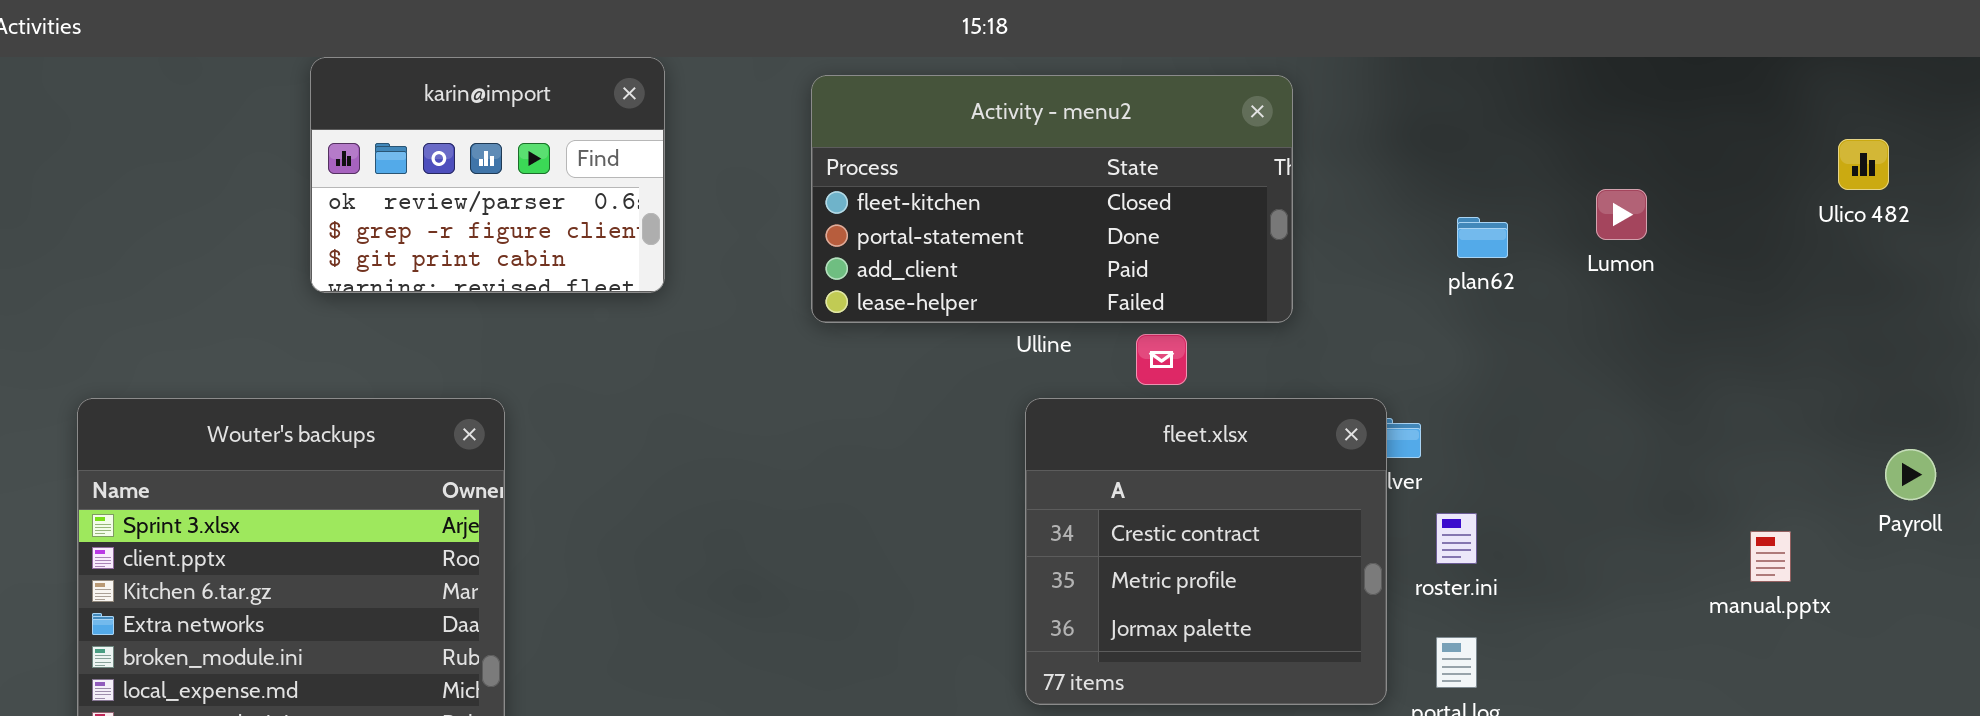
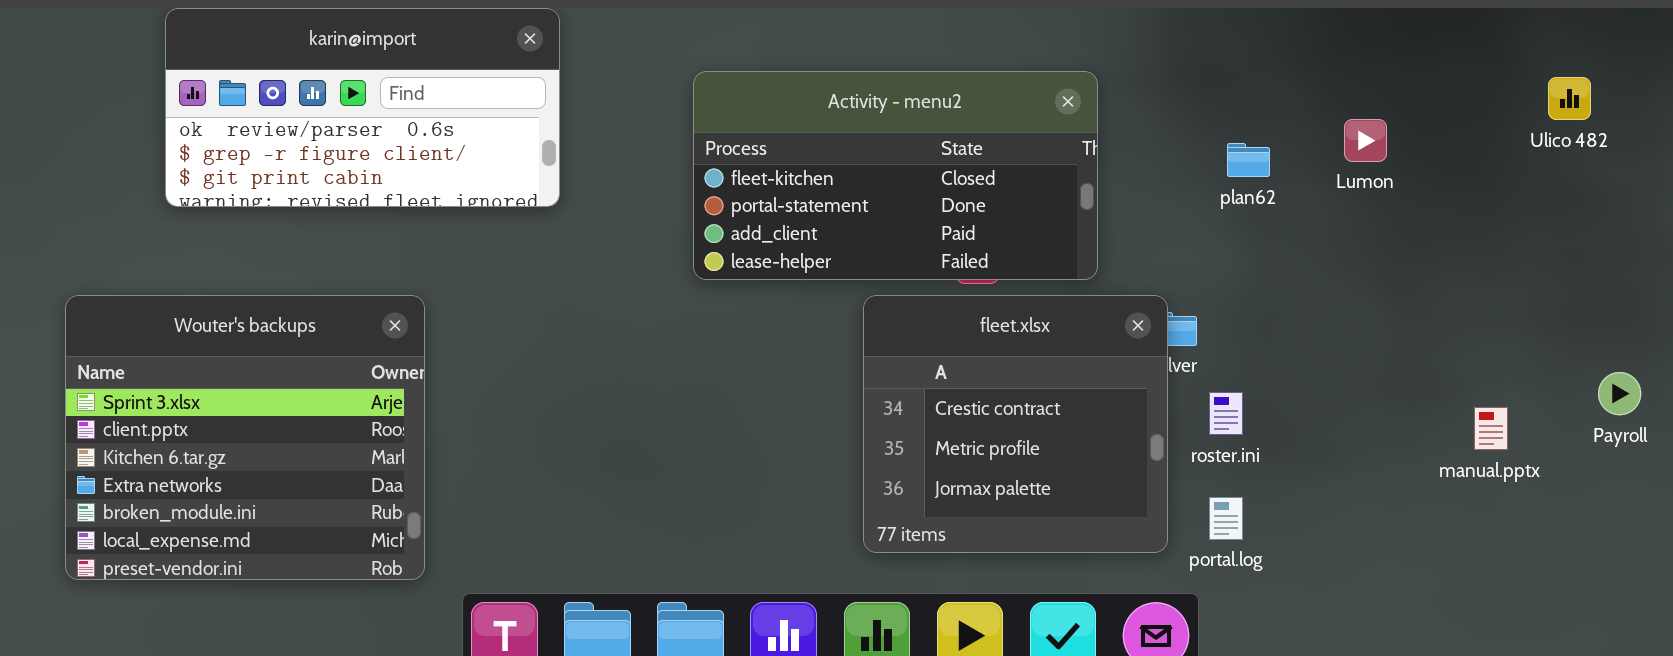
karin@import: [310,57,665,293] -> [165,8,560,207], resized
Activity - menu2: [811,75,1293,323] -> [693,71,1098,280], moved
Payroll: [1885,449,1936,500] -> [1598,372,1641,415], moved

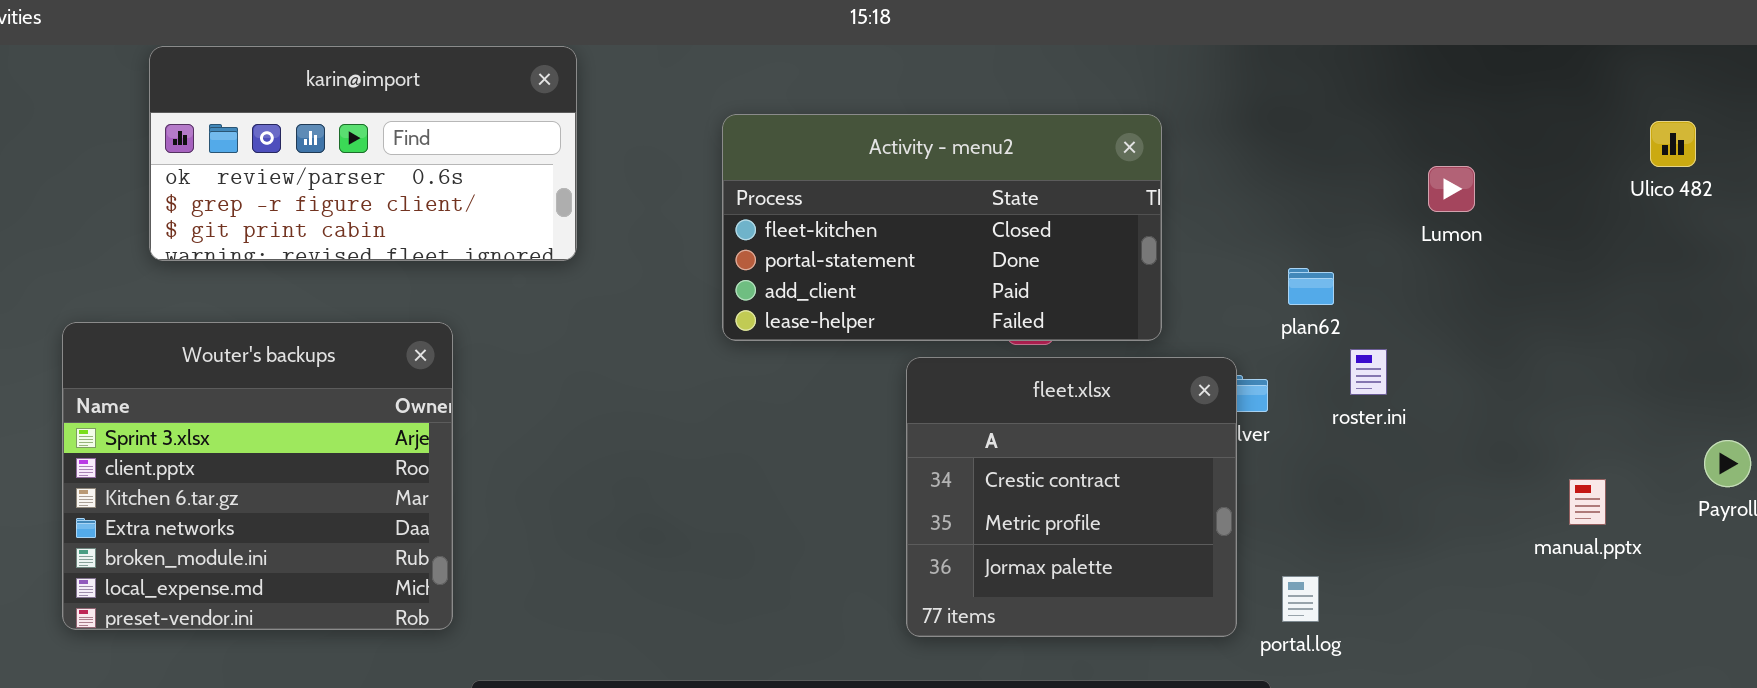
plan62: [1227,143,1270,177] -> [1288,268,1334,305], moved
Wouter's backups: [65,295,425,580] -> [62,322,453,630], moved
roster.ini: [1209,392,1243,435] -> [1350,349,1387,395], moved

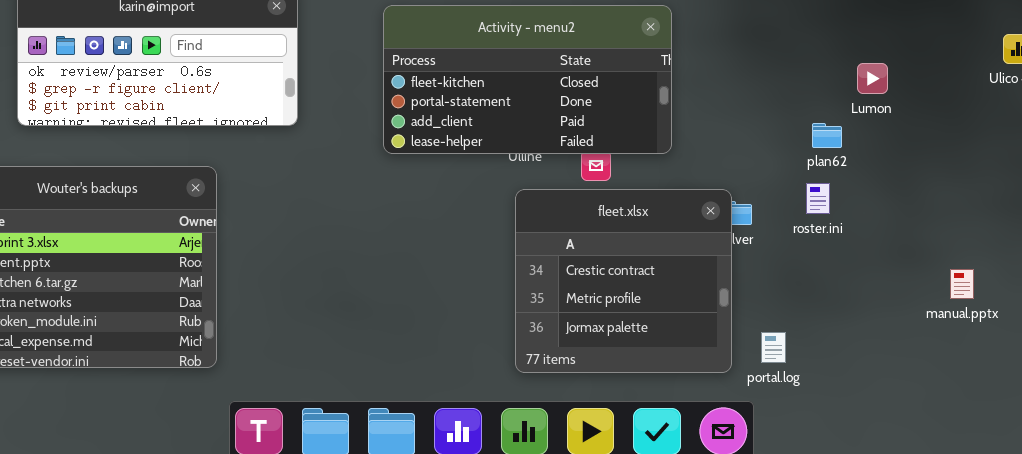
Activity - menu2: [722,114,1162,341] -> [383,5,672,154], moved
plan62: [1288,268,1334,305] -> [812,123,842,148], moved

